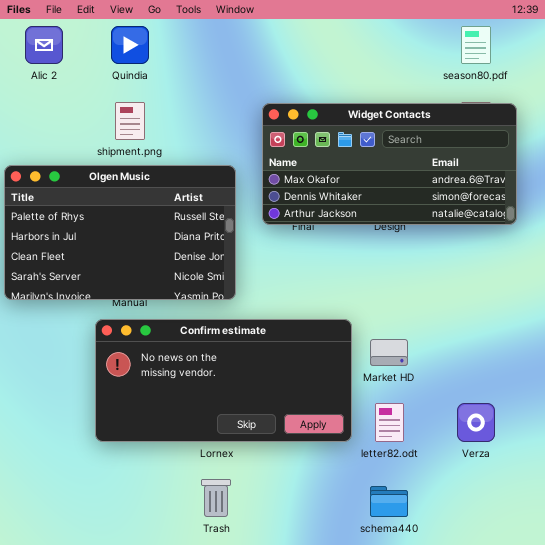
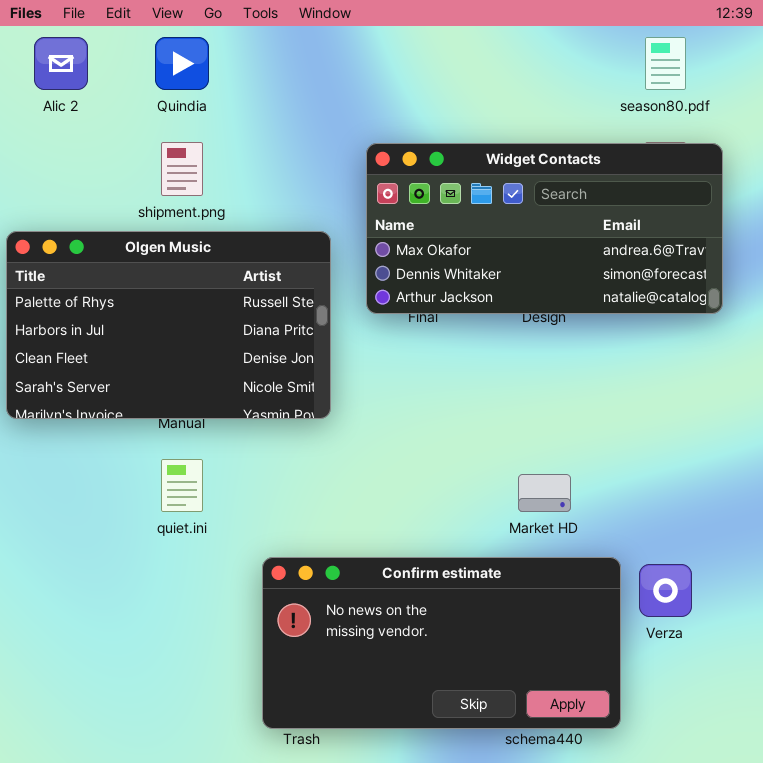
Confirm estimate: [95,319,352,442] -> [262,557,621,729], moved

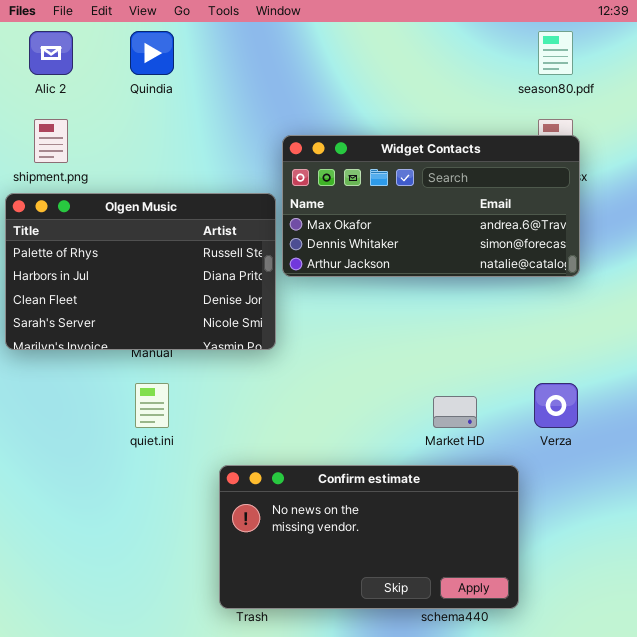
shipment.png: [161,142,203,196] -> [34,119,68,163], moved
Widget Contacts: [366,143,723,314] -> [282,135,580,277], moved
Verza: [639,564,692,617] -> [534,383,578,428], moved

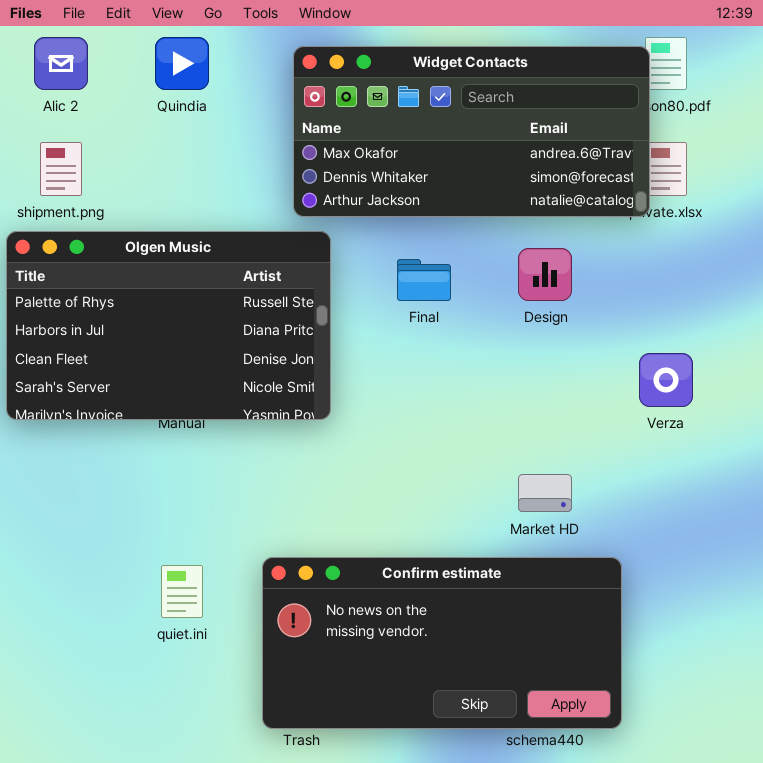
Widget Contacts: [282,135,580,277] -> [293,46,650,217], moved
quiet.ini: [135,383,169,428] -> [161,565,203,618], moved
Verza: [534,383,578,428] -> [639,353,693,407], moved

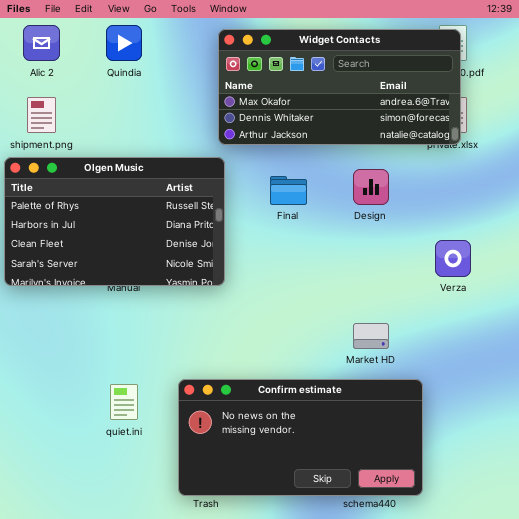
Widget Contacts: [293,46,650,217] -> [218,29,461,145], moved

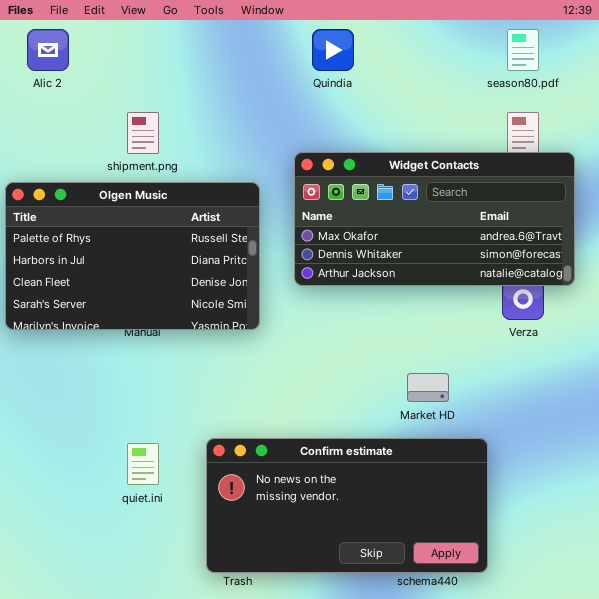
Quindia: [106,25,142,61] -> [312,29,354,71], moved
Widget Contacts: [218,29,461,145] -> [294,152,575,286], moved
shipment.png: [27,97,56,133] -> [127,112,159,154], moved

